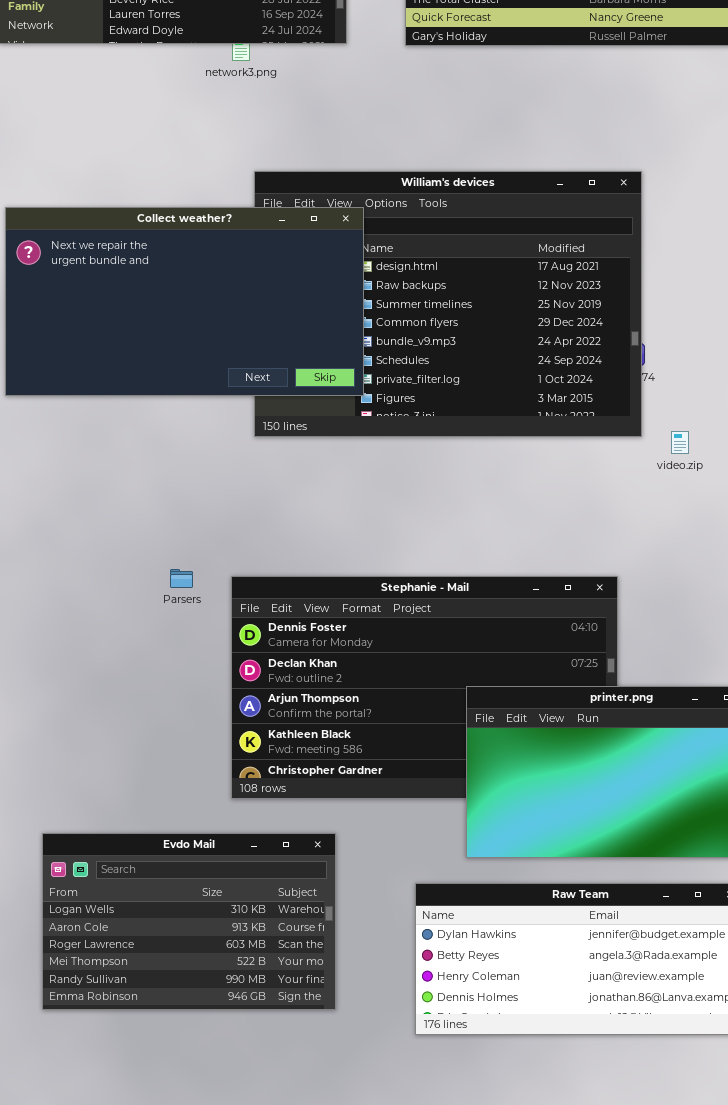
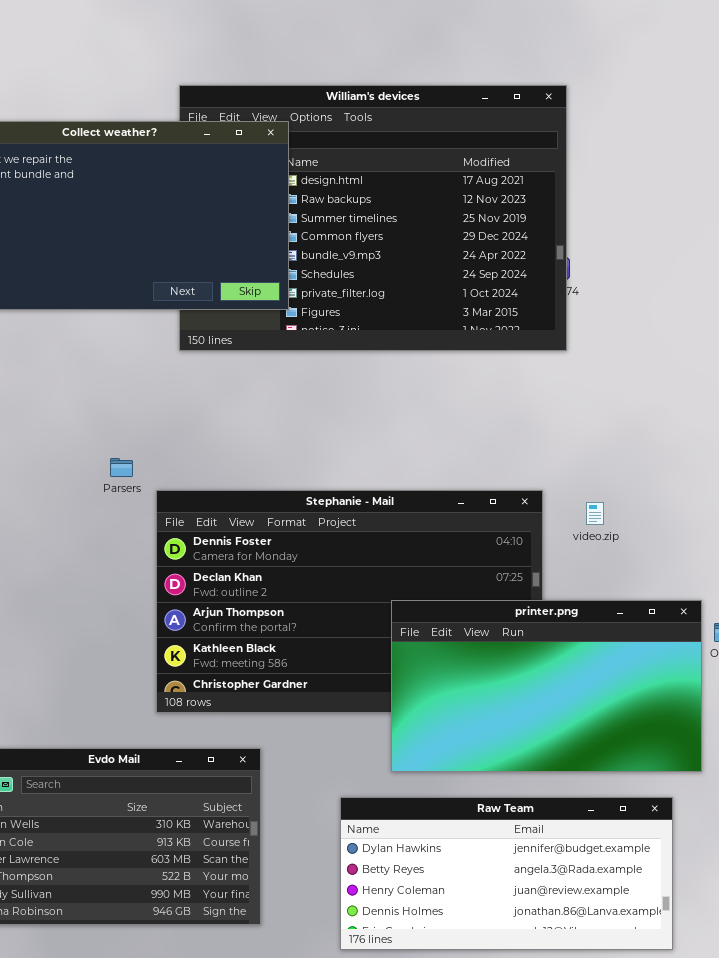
video.zip: [671,431,689,454] -> [586,502,604,525], moved
Parsers: [170,569,193,588] -> [110,458,133,477], moved

